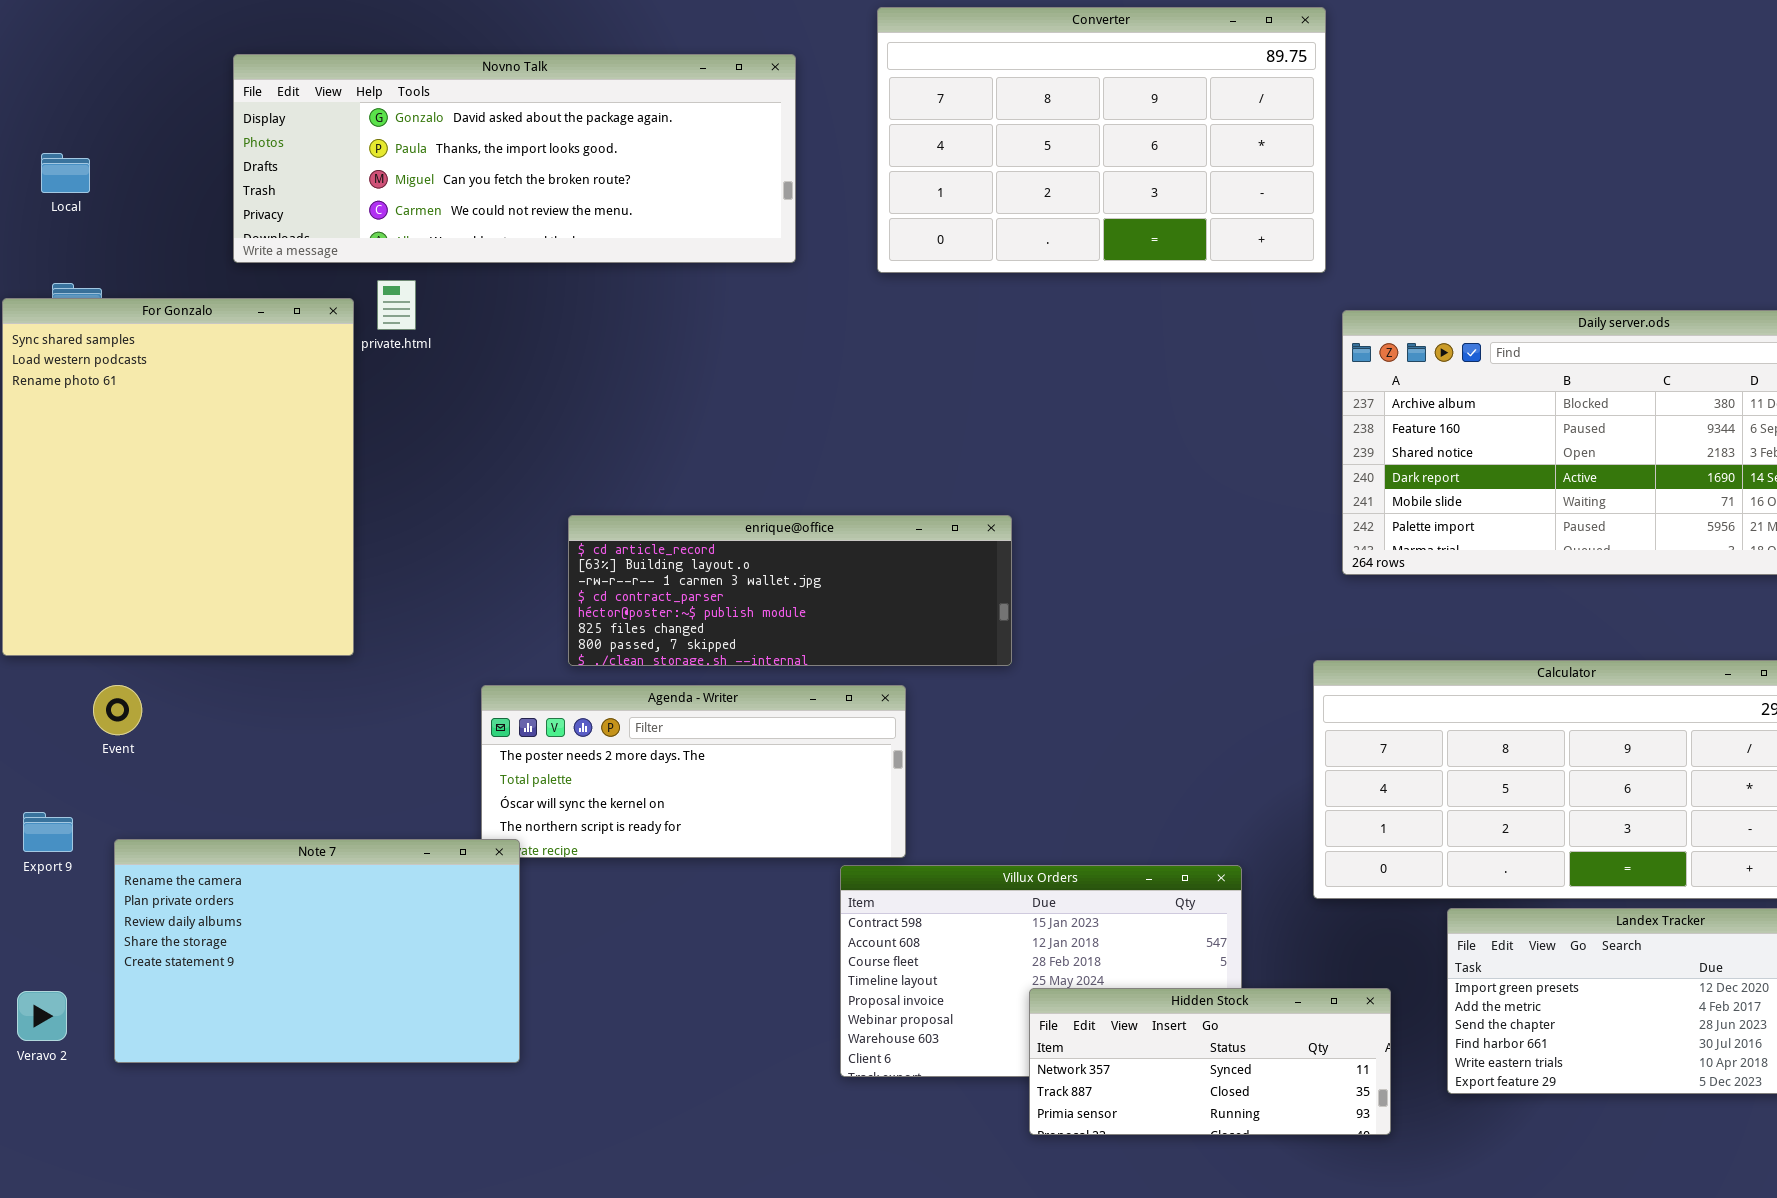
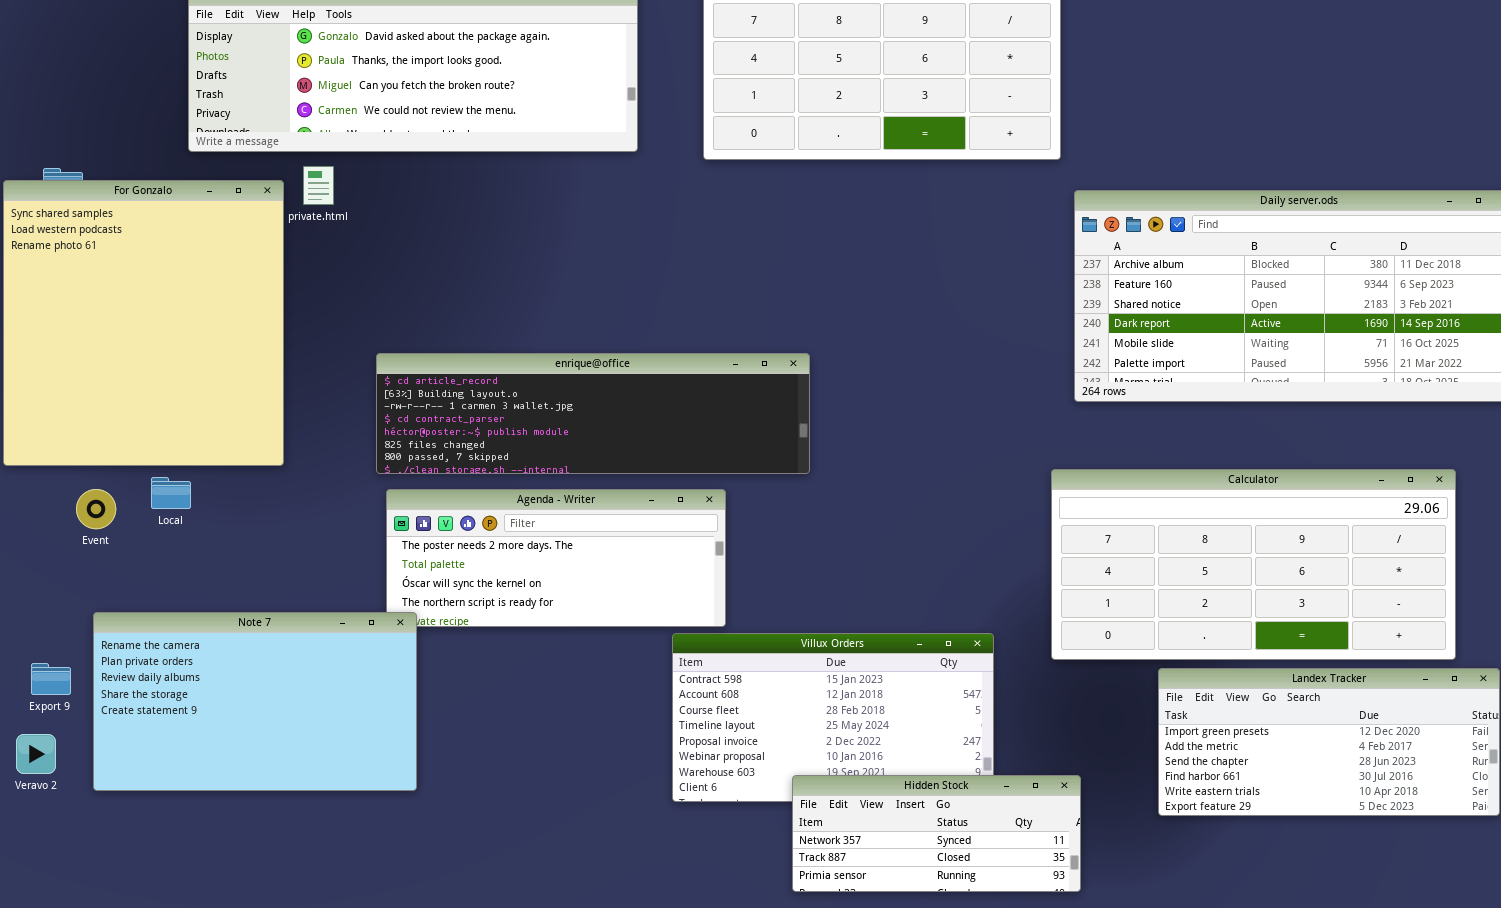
Local: [41,153,90,193] -> [151,477,191,509], moved
enrique@office: [568,515,1012,666] -> [376,353,810,474], resized
Export 9: [23,812,73,852] -> [31,663,71,695], moved
Hidden Stock: [1029,988,1391,1135] -> [792,775,1081,892], moved

